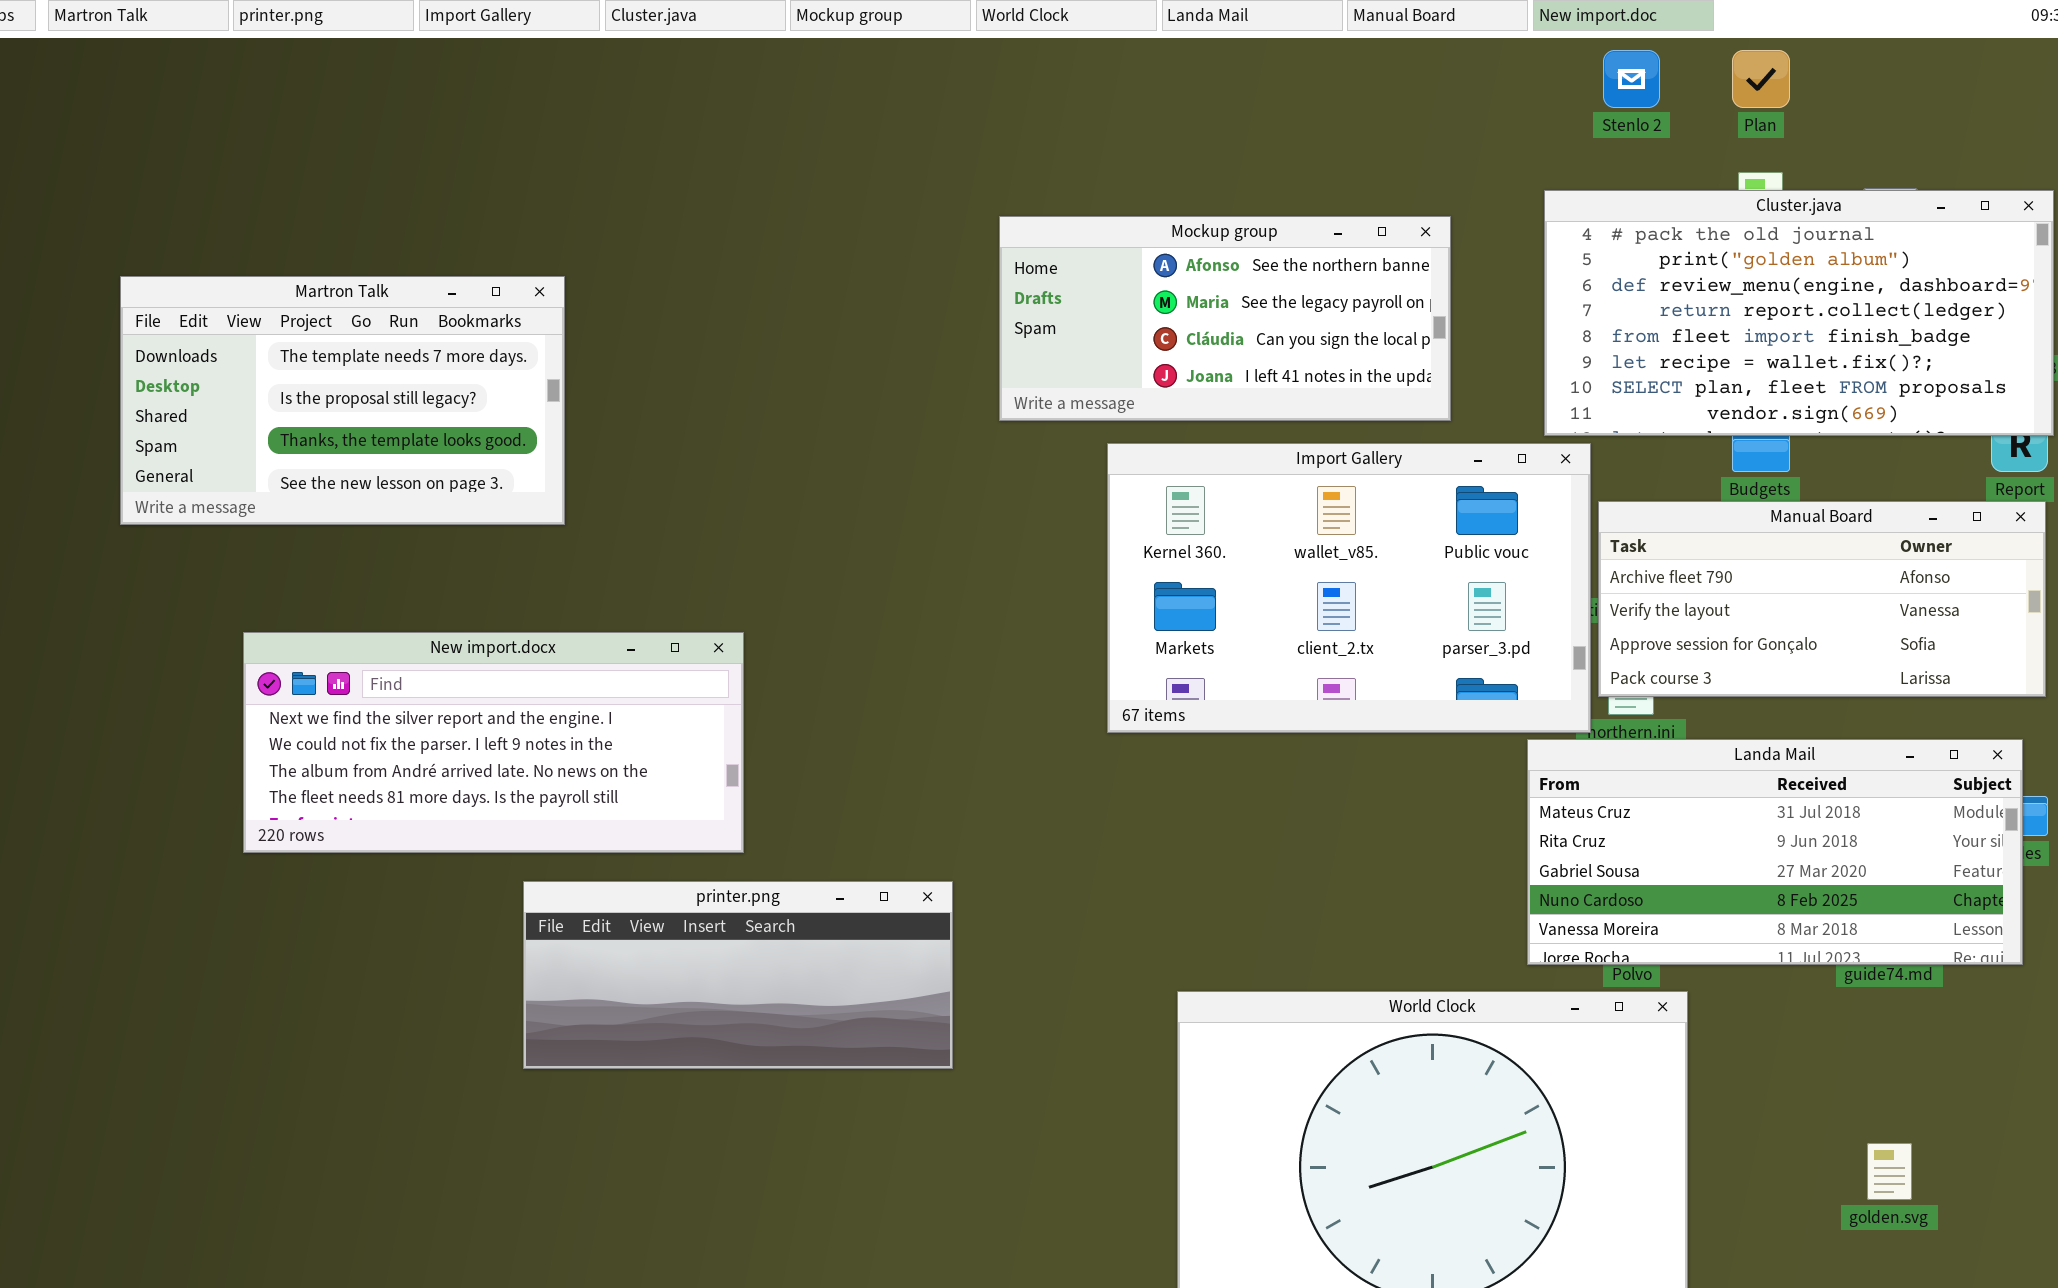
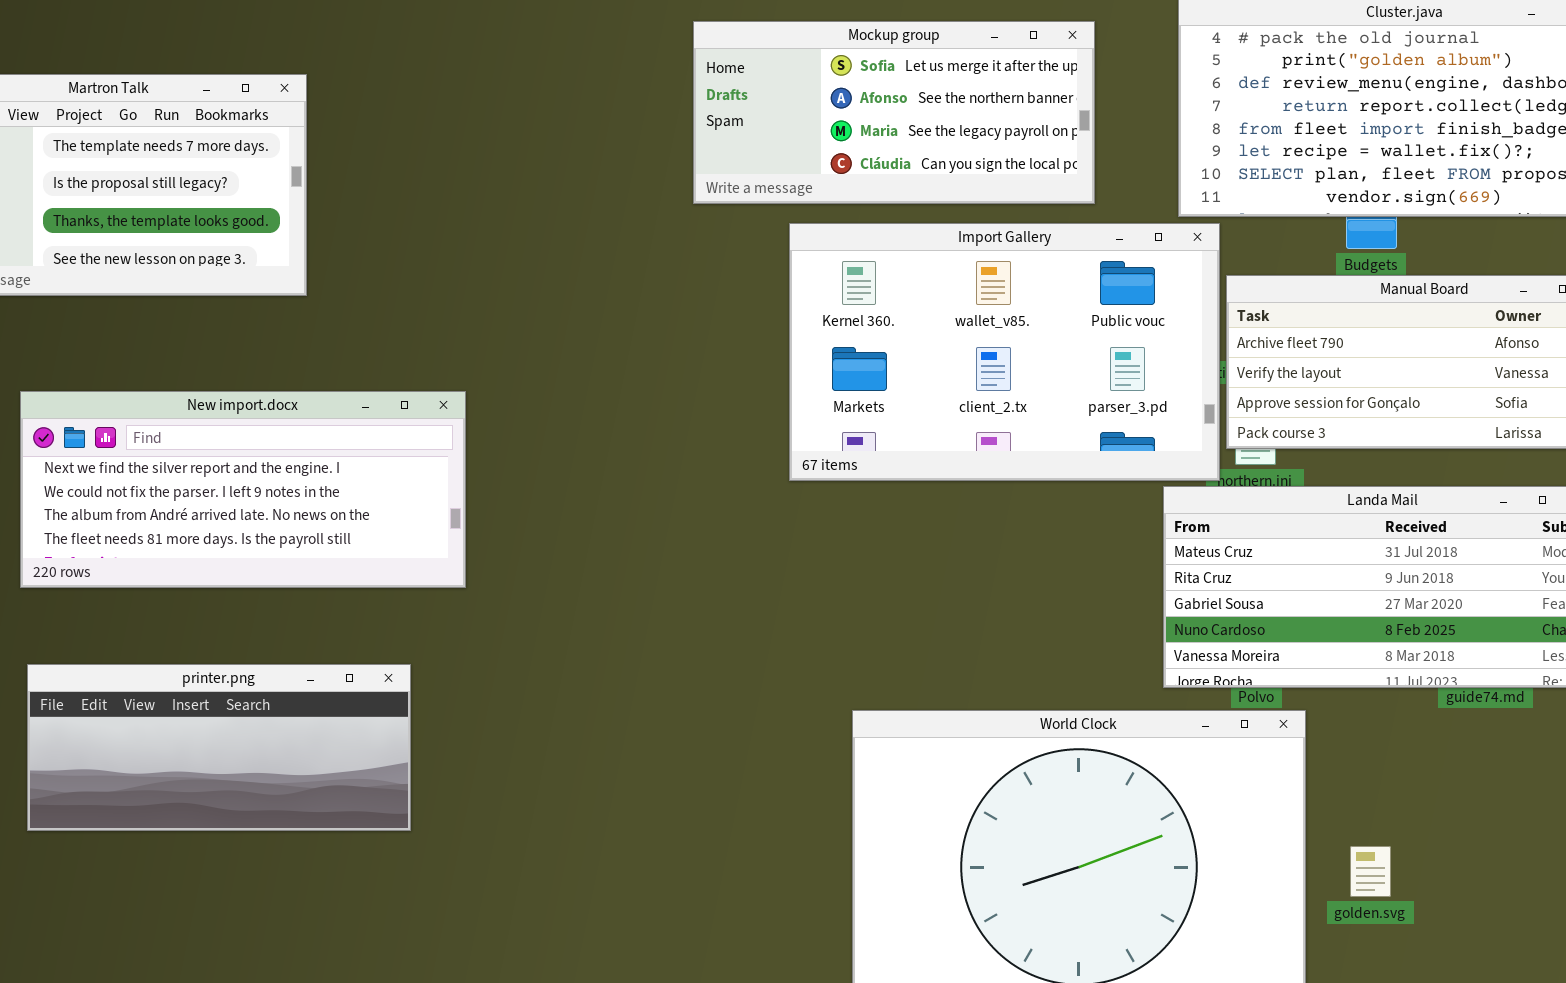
Mockup group: [999,216,1451,421] -> [693,21,1095,204], scrolled up 1 row
printer.png: [523,881,953,1069] -> [27,664,411,831], moved
golden.svg: [1867,1143,1912,1200] -> [1350,846,1391,897], moved

